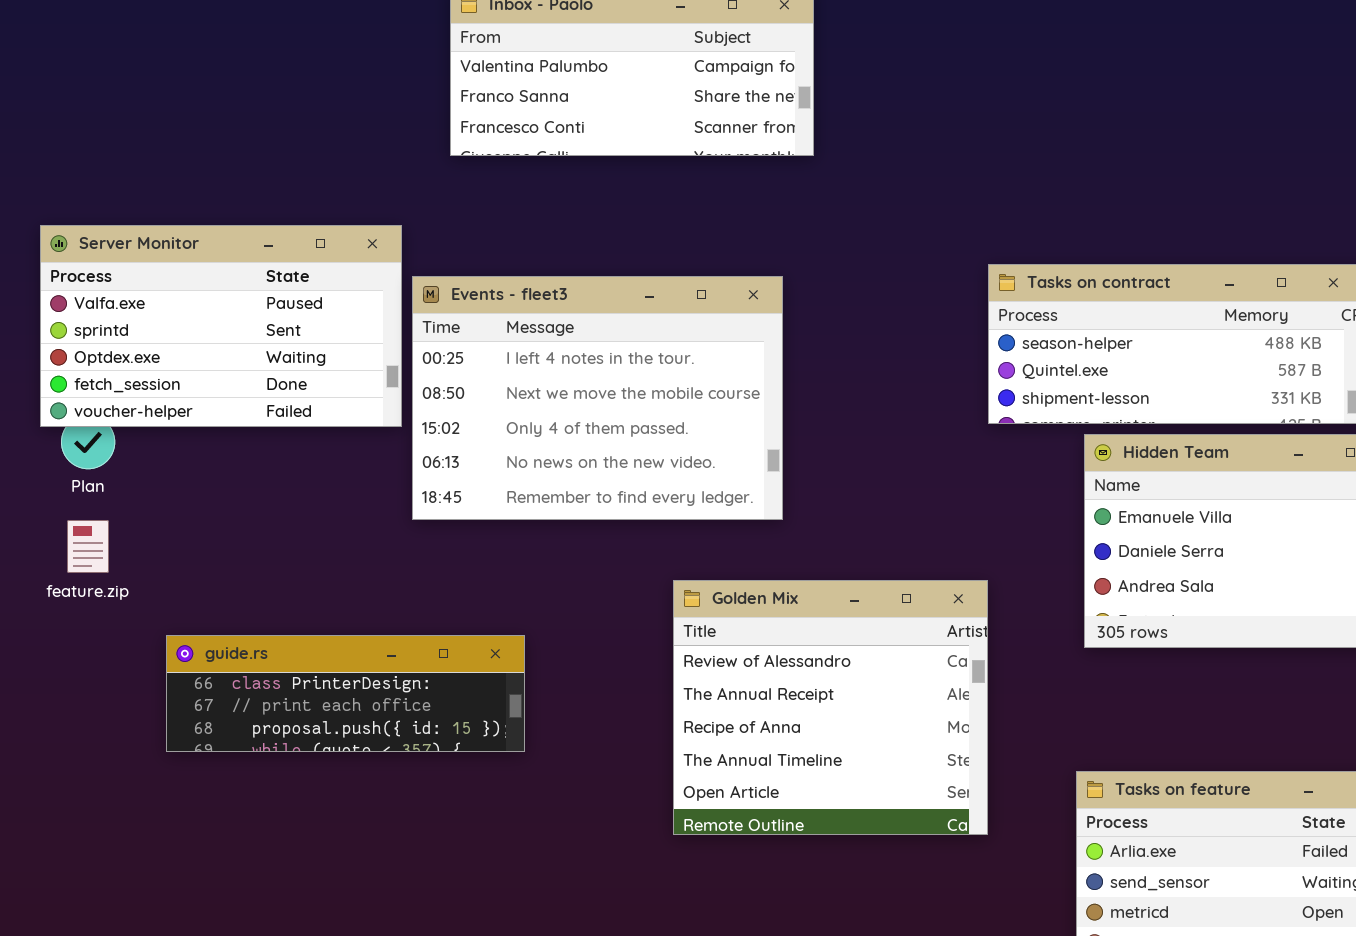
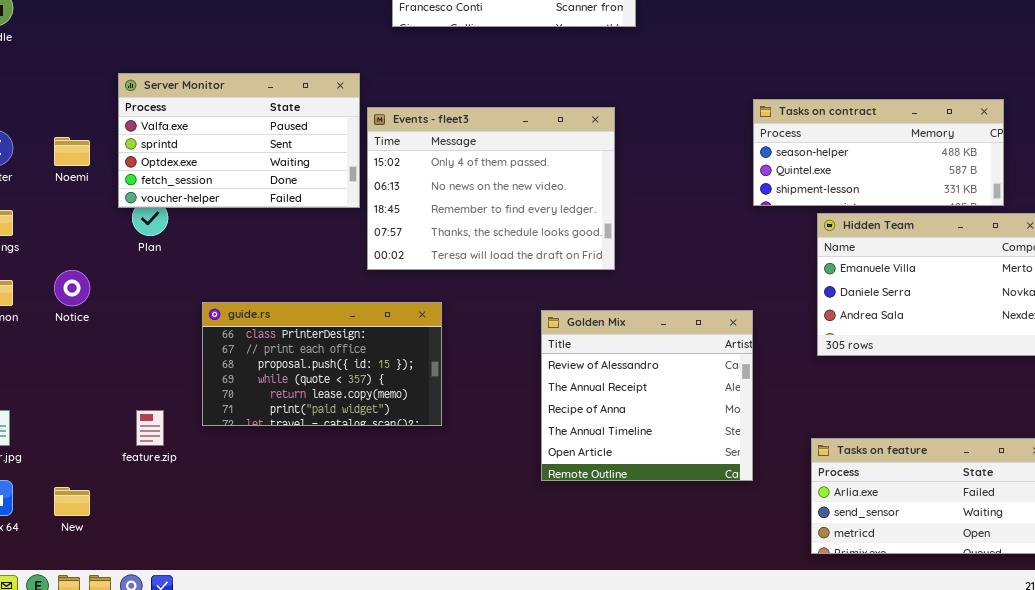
Events - fleet3: [412,276,783,520] -> [367,107,615,270], scrolled down 2 rows
feature.zip: [67,520,109,573] -> [136,410,164,446], moved
guide.rs: [166,635,525,752] -> [202,302,442,426], resized

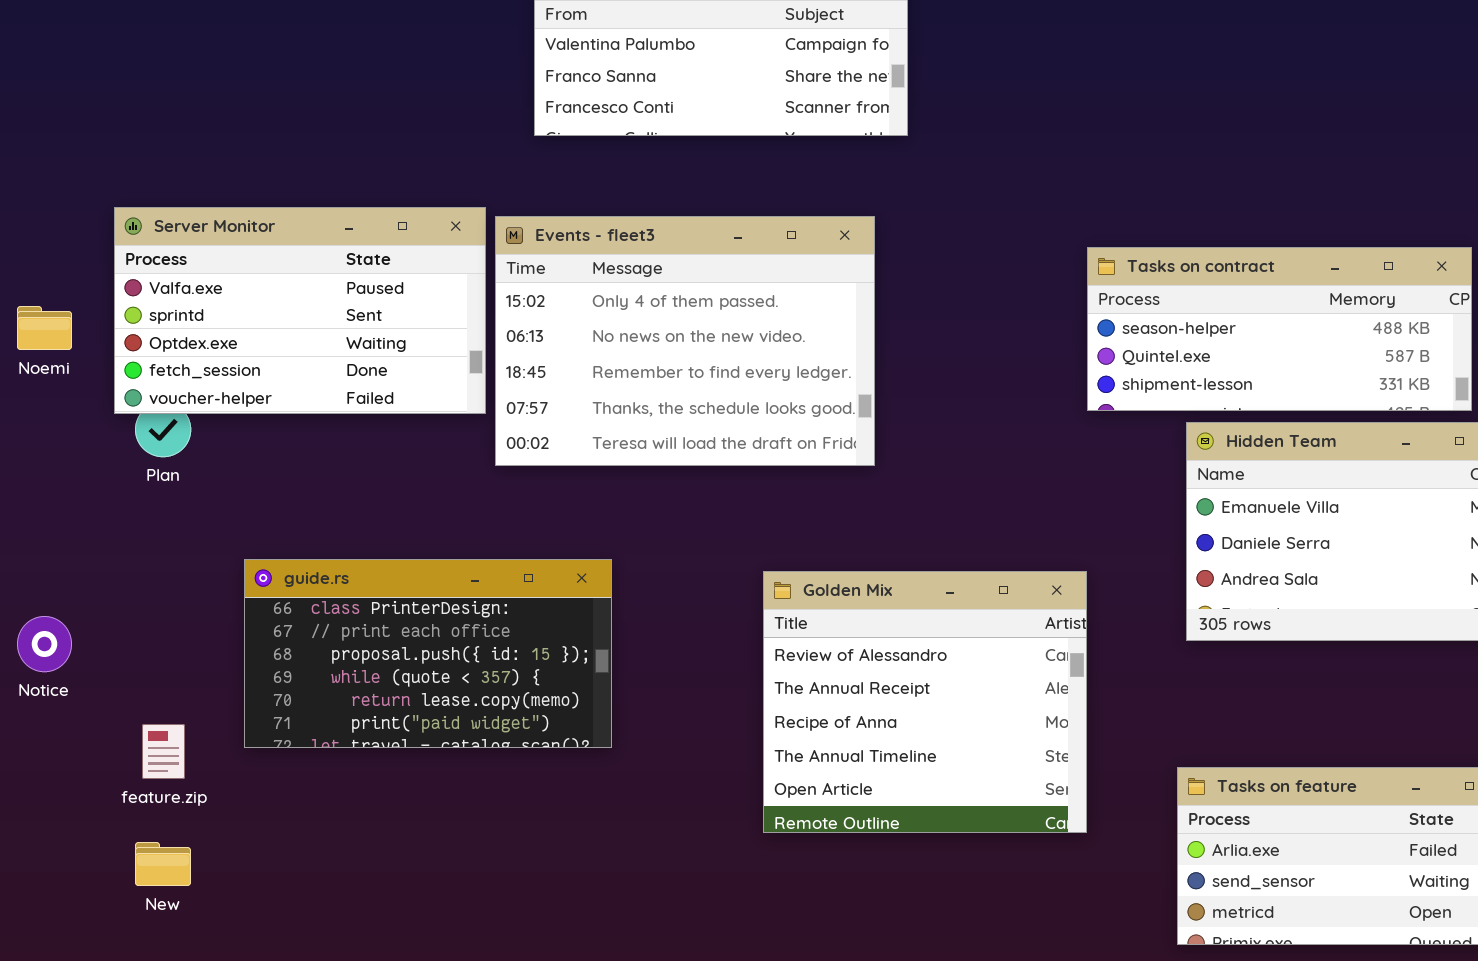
Events - fleet3: [367,107,615,270] -> [495,216,875,466], moved
Notice: [54,270,90,306] -> [17,616,72,672], moved
New: [54,487,90,516] -> [135,842,191,886], moved

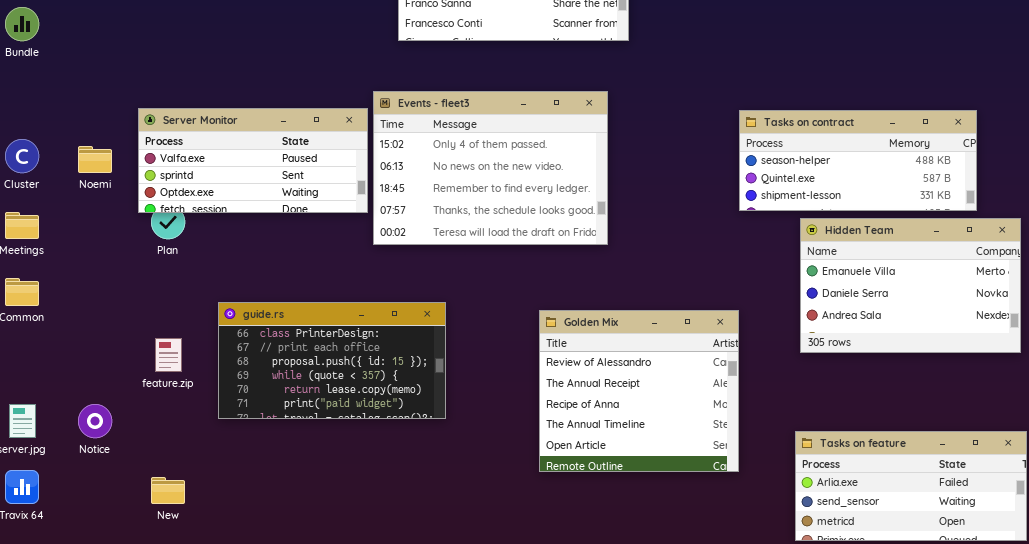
Server Monitor: [114,207,486,414] -> [138,108,368,213], resized
Notice: [17,616,72,672] -> [78,404,112,438], moved
feature.zip: [142,724,185,779] -> [155,338,182,372], moved

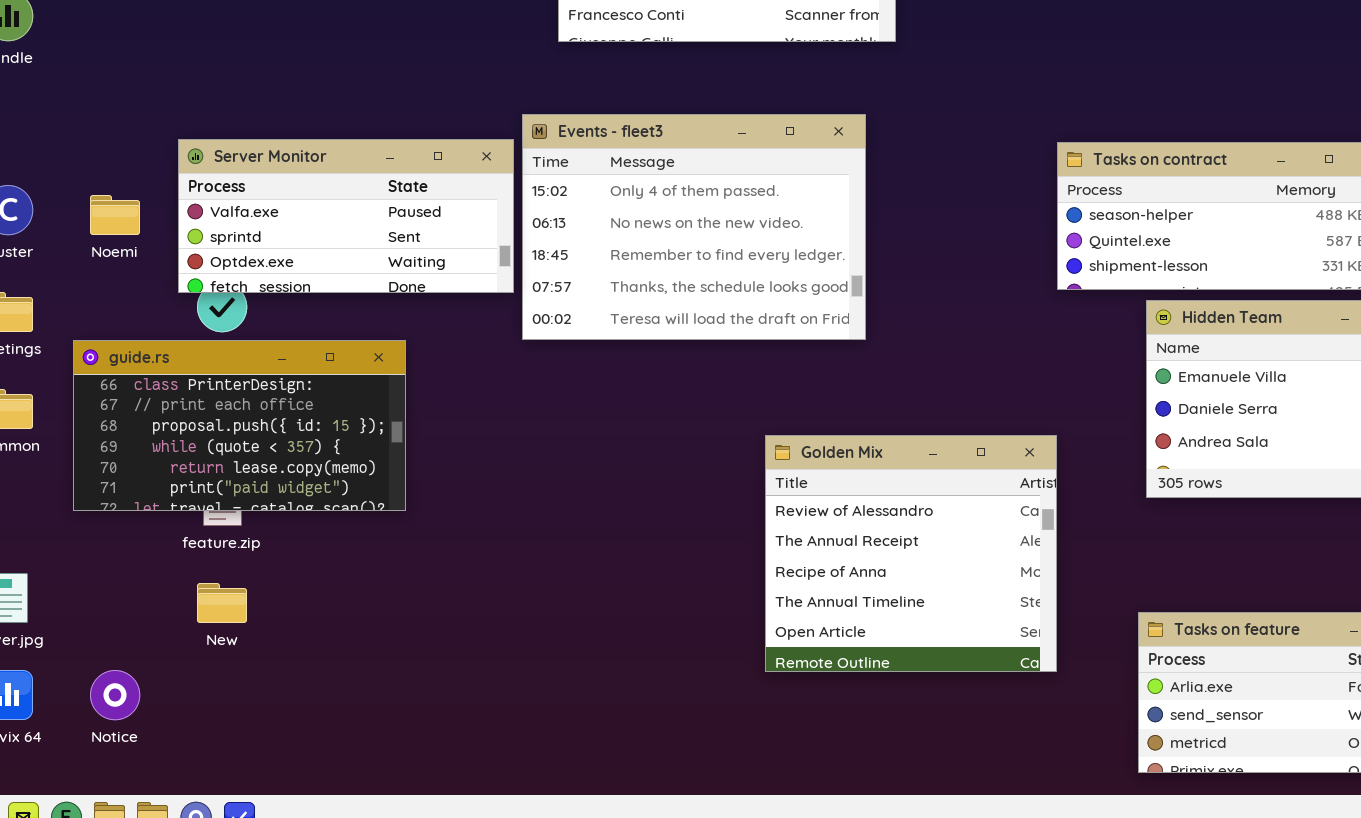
guide.rs: [218,302,446,419] -> [73,340,406,511], moved
Notice: [78,404,112,438] -> [90,670,140,720], moved
New: [151,477,185,504] -> [197,583,247,623], moved

